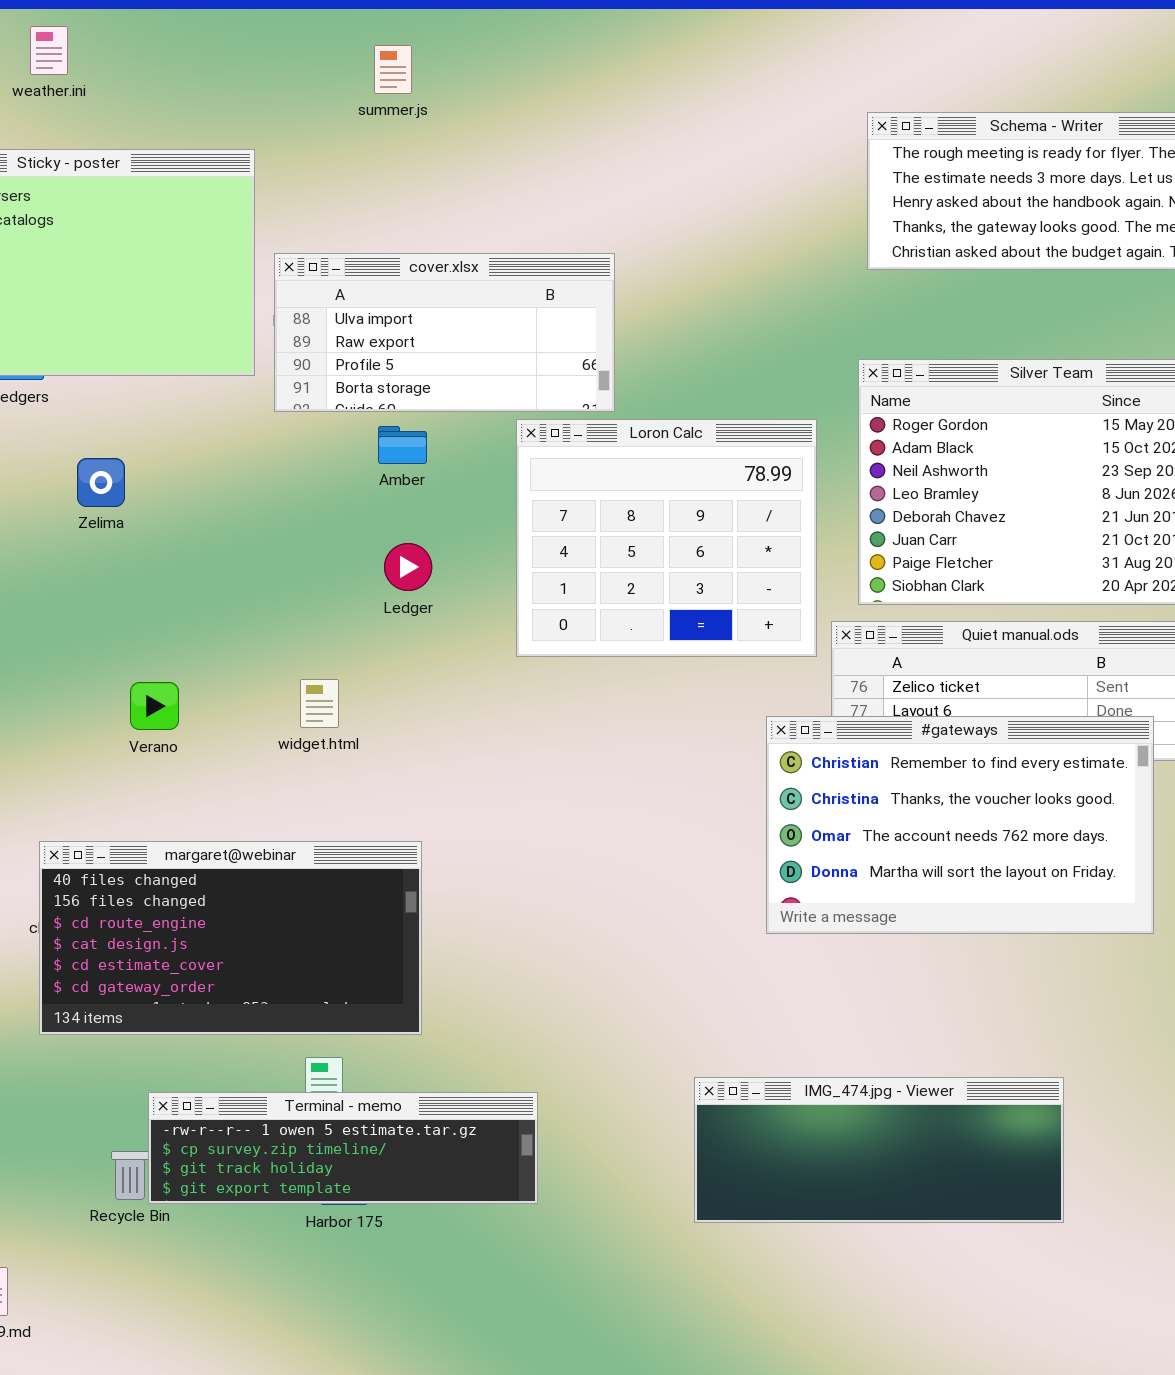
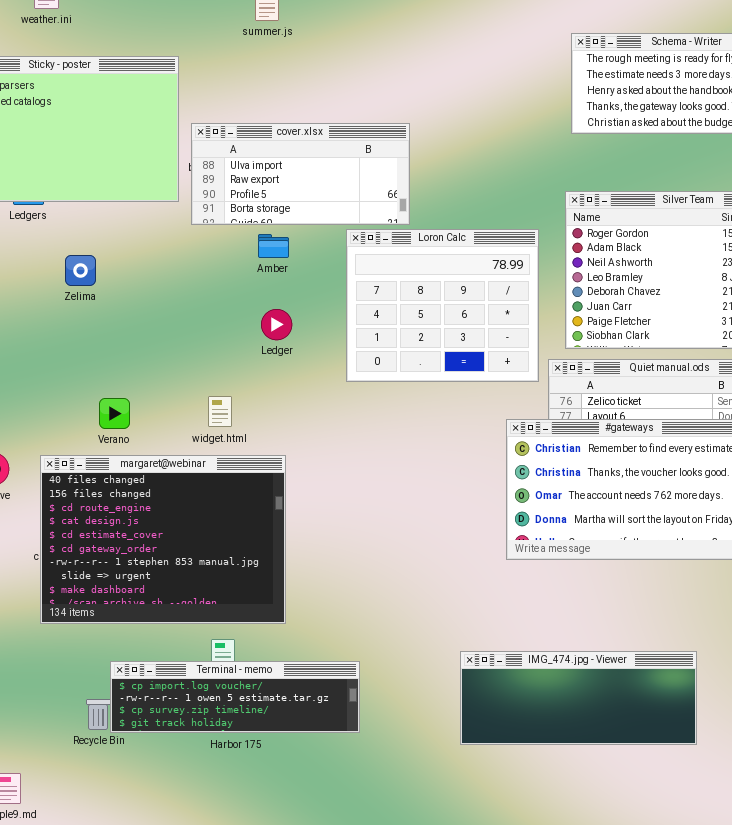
margaret@webinar: [39,841,422,1035] -> [40,455,286,624], resized
Terminal - memo: [148,1092,538,1204] -> [110,661,360,733], scrolled up 1 row

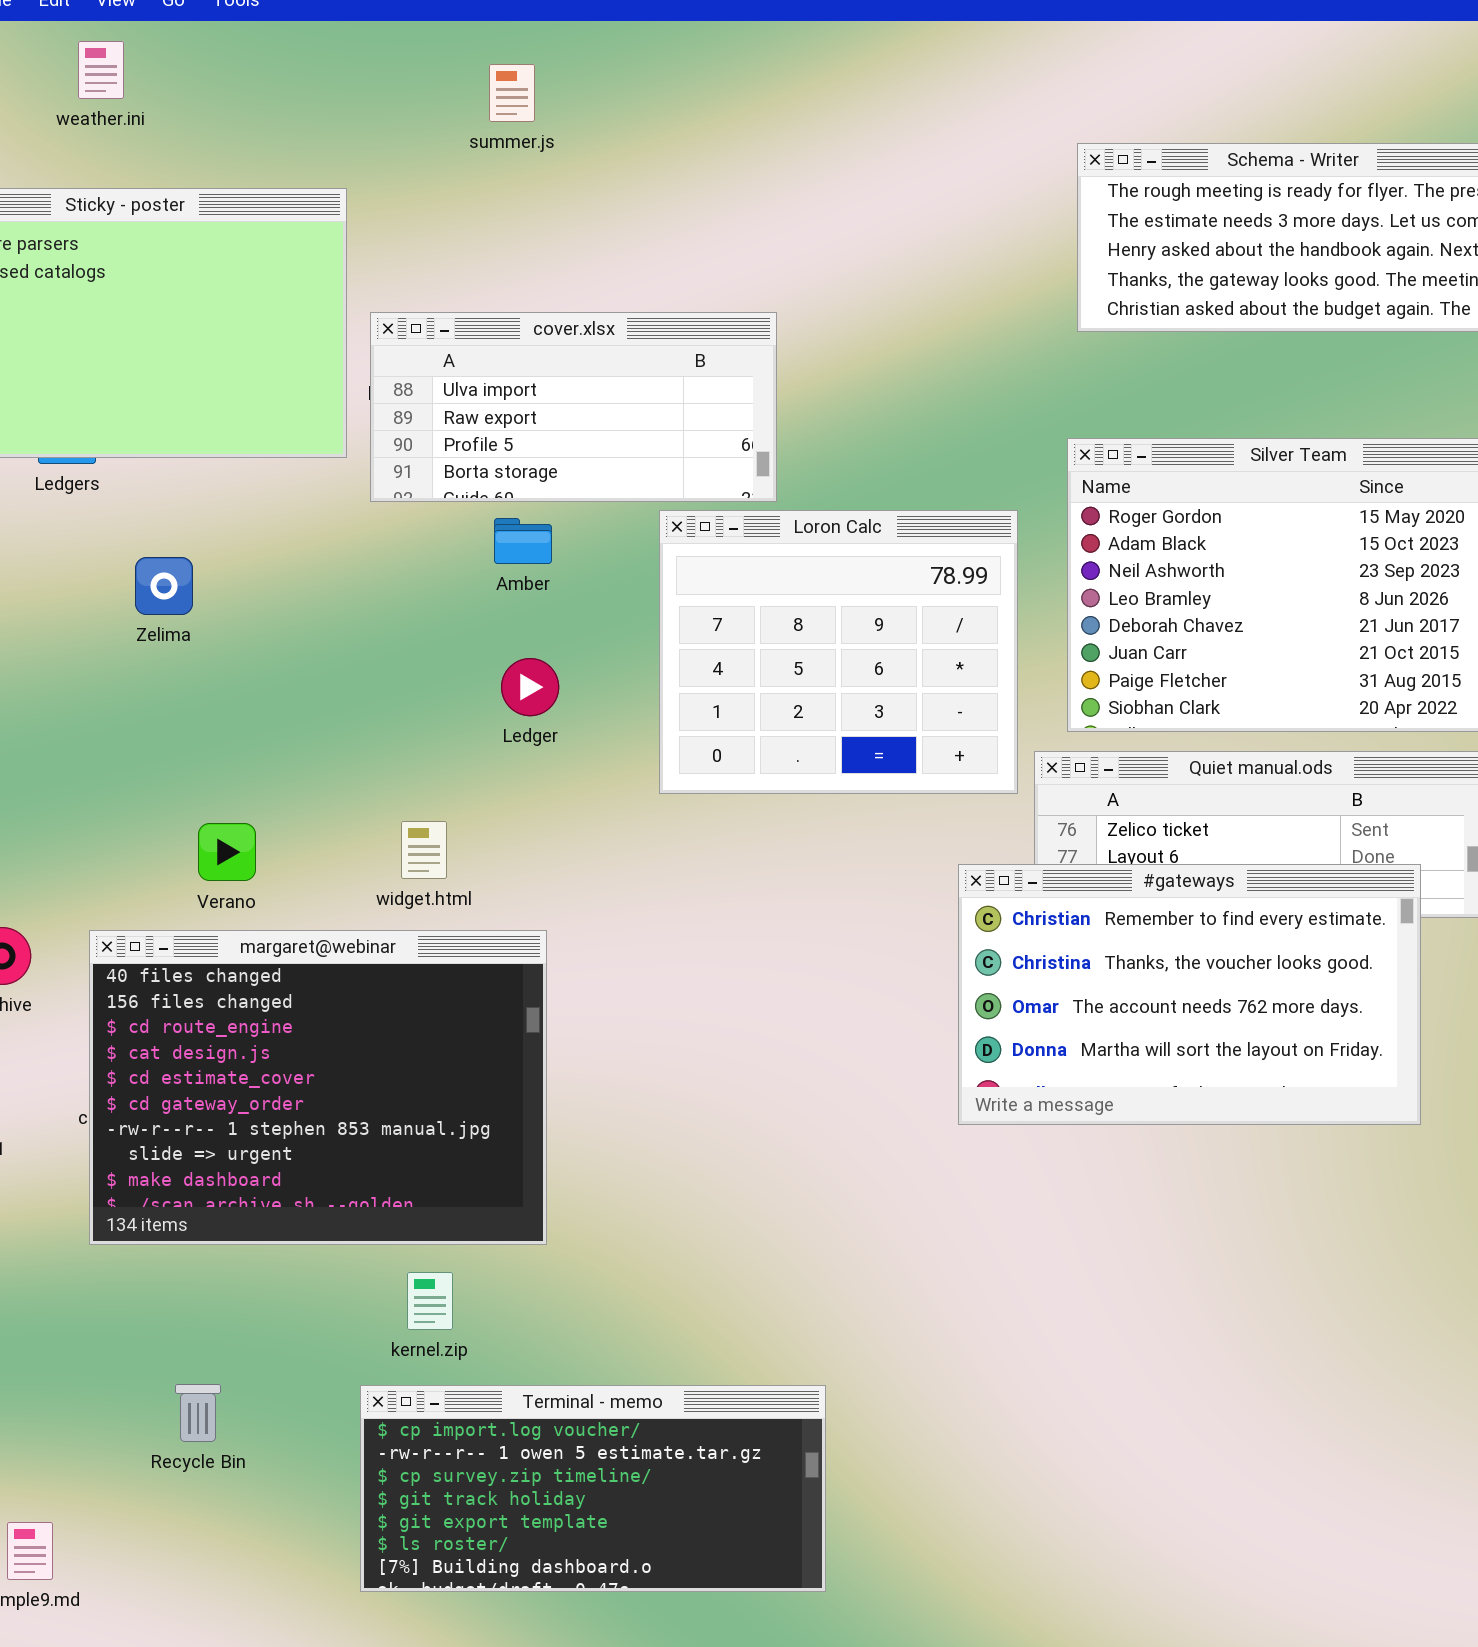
IMG_474.jpg - Viewer: [460,651,697,745] -> none, closed
Terminal - memo: [110,661,360,733] -> [360,1385,826,1592], moved, resized

